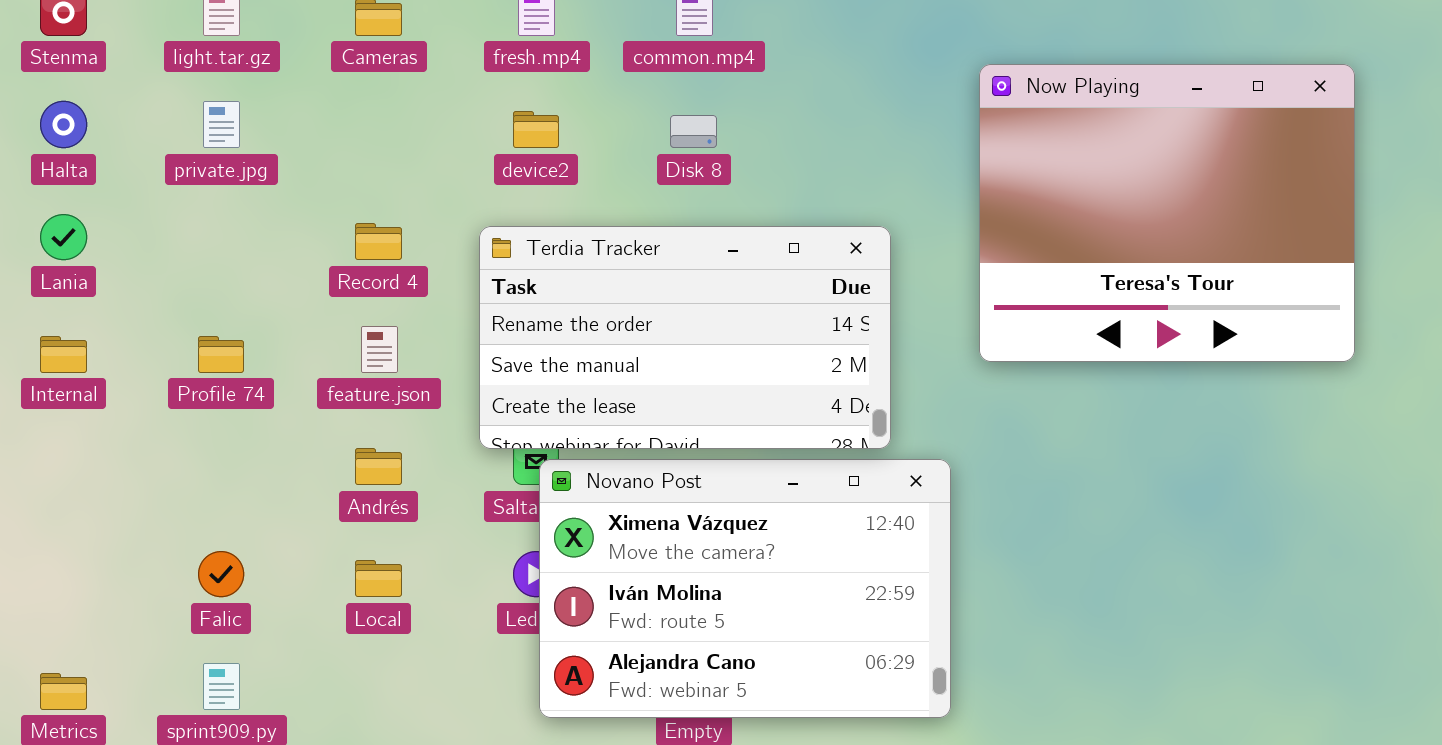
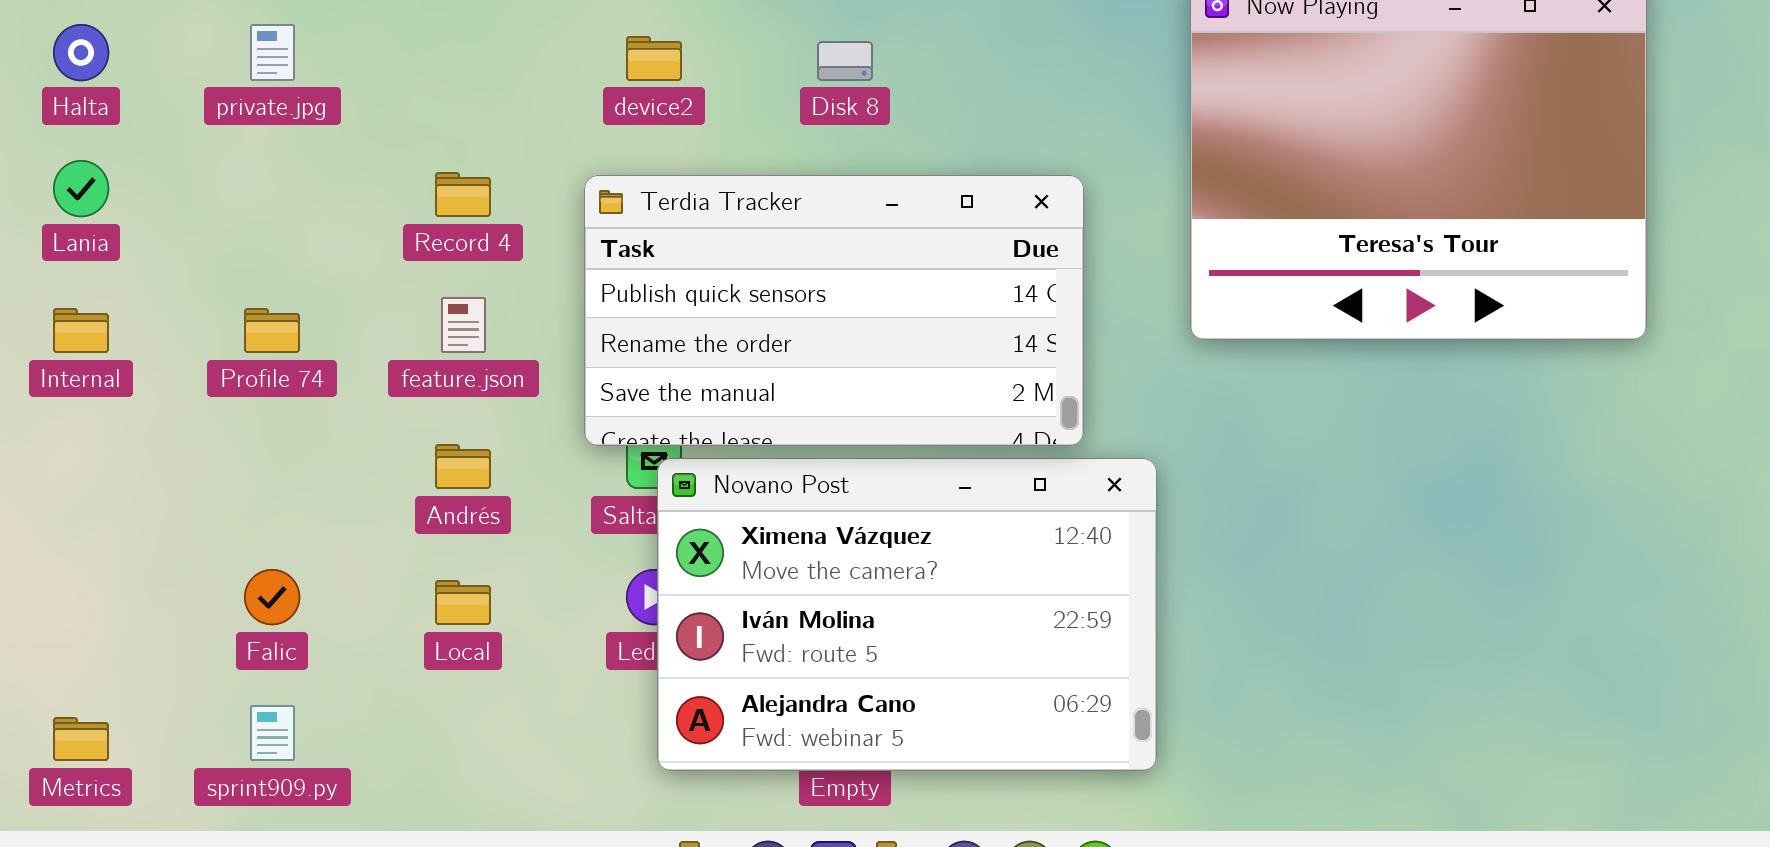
Terdia Tracker: [479,226,891,449] -> [584,175,1084,446], scrolled up 1 row

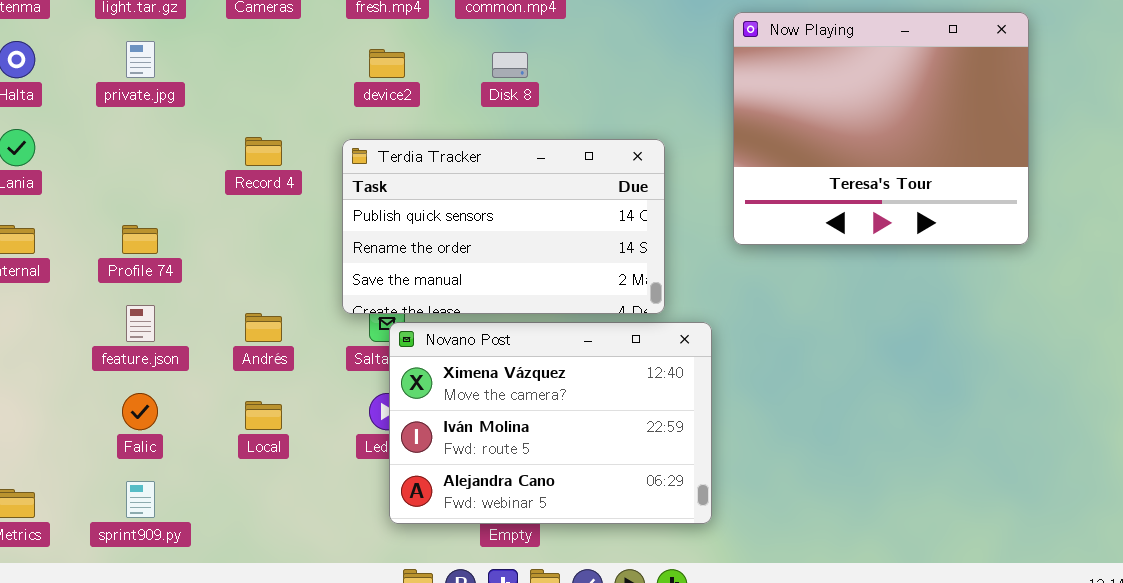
feature.json: [441,297,486,353] -> [126,305,155,342], moved

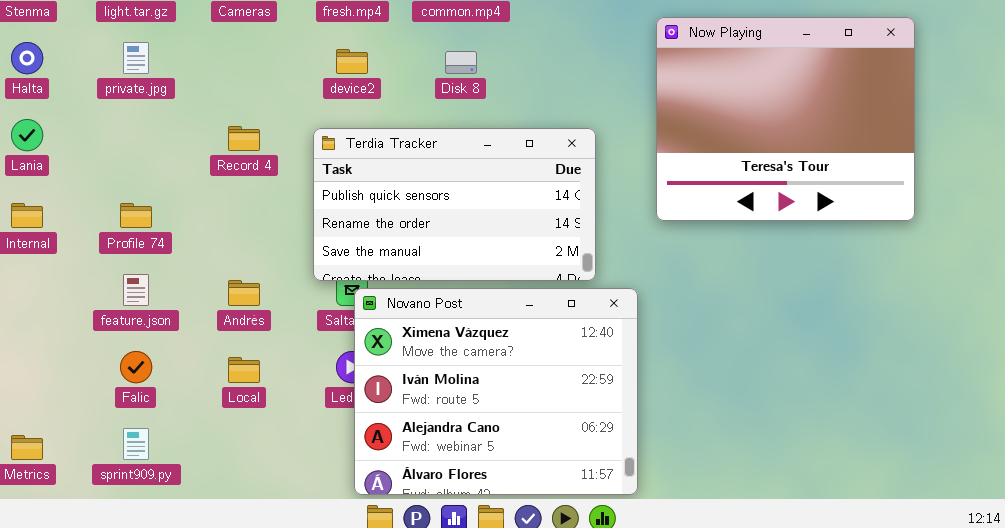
Novano Post: [389,322,712,524] -> [354,288,638,495], resized

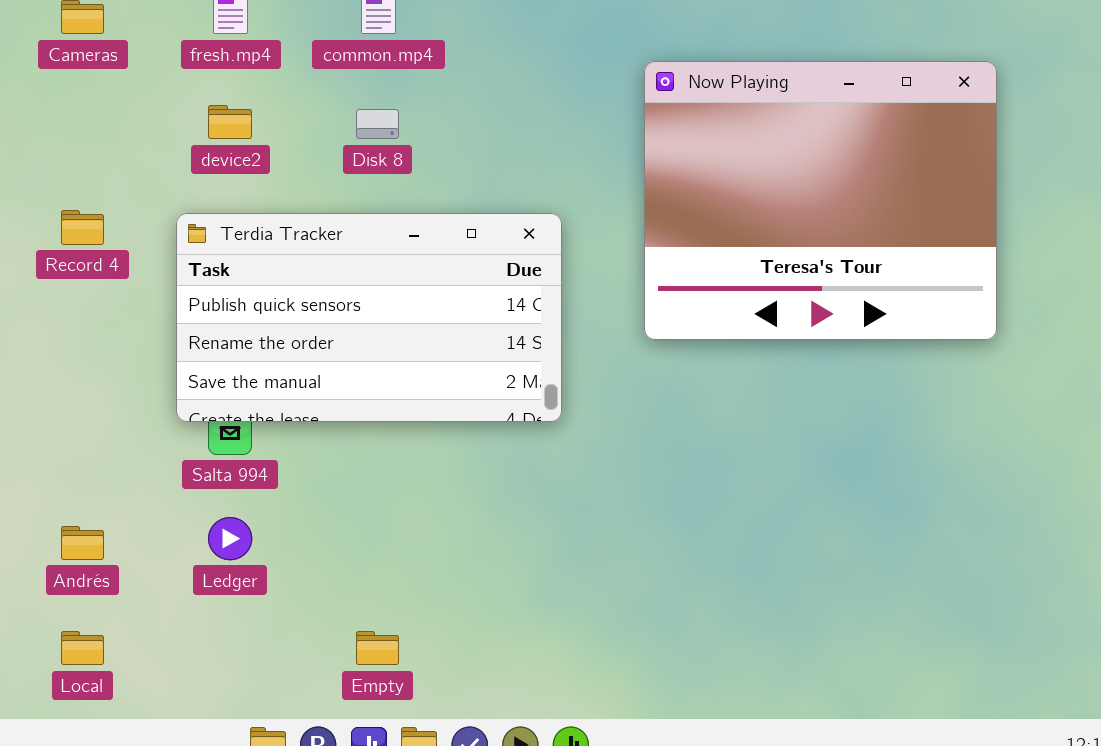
Andrés: [228,280,260,306] -> [61,526,104,560], moved
Novano Post: [354,288,638,495] -> none, closed
Local: [228,357,260,383] -> [61,631,104,665], moved

